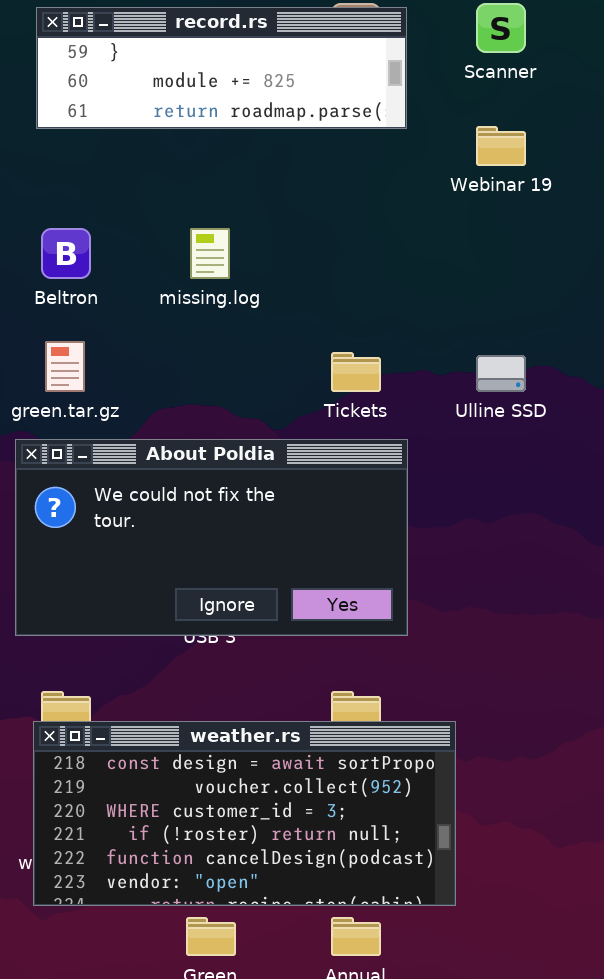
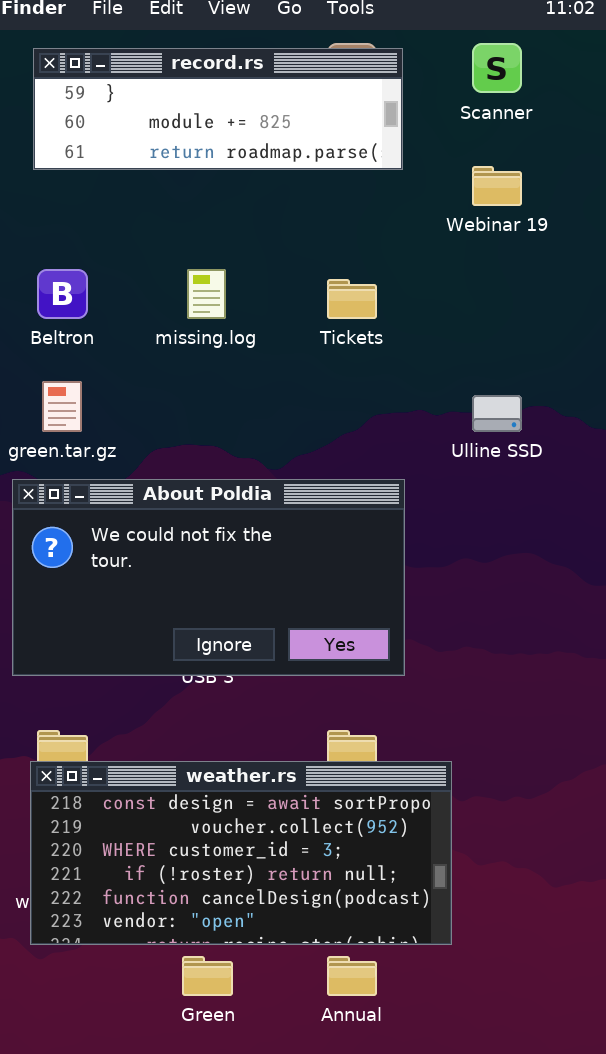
Tickets: [331,352,381,392] -> [327,279,377,319], moved

